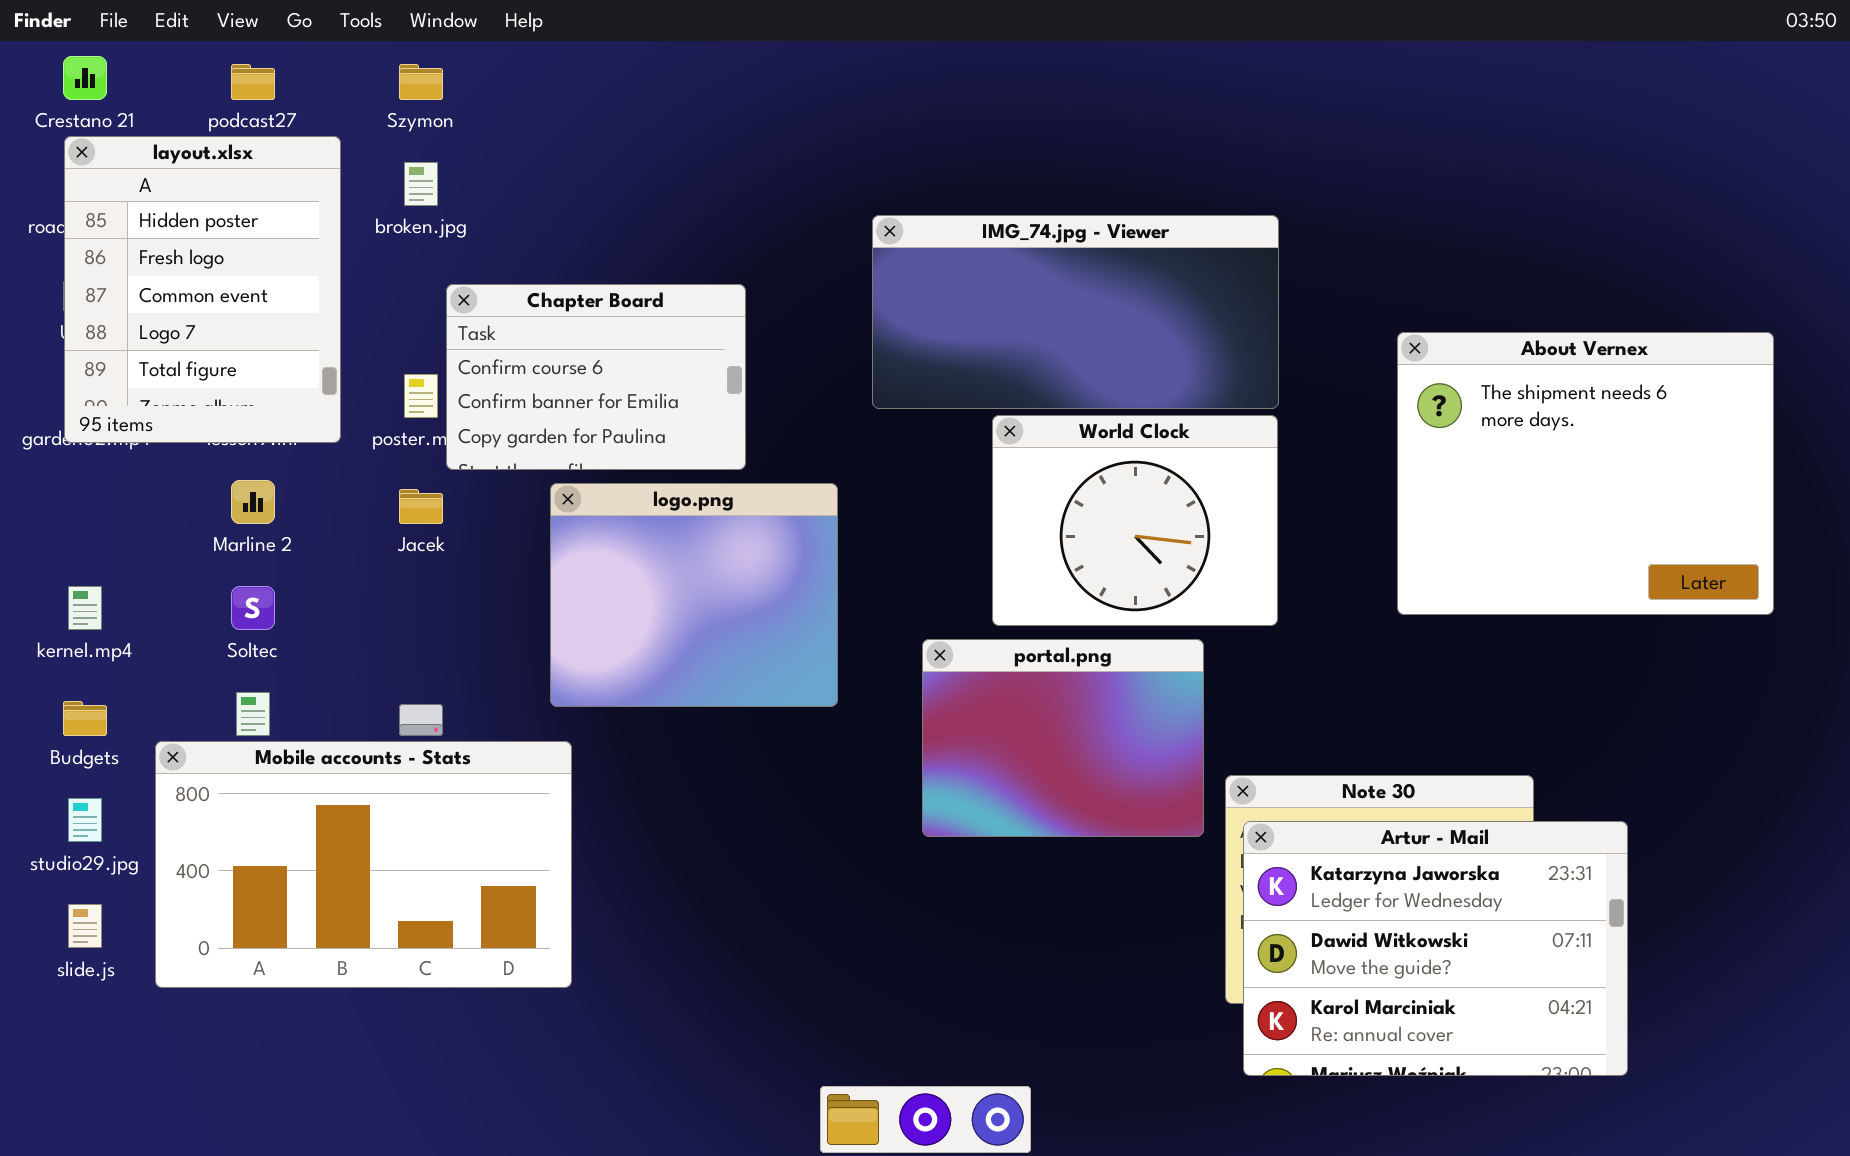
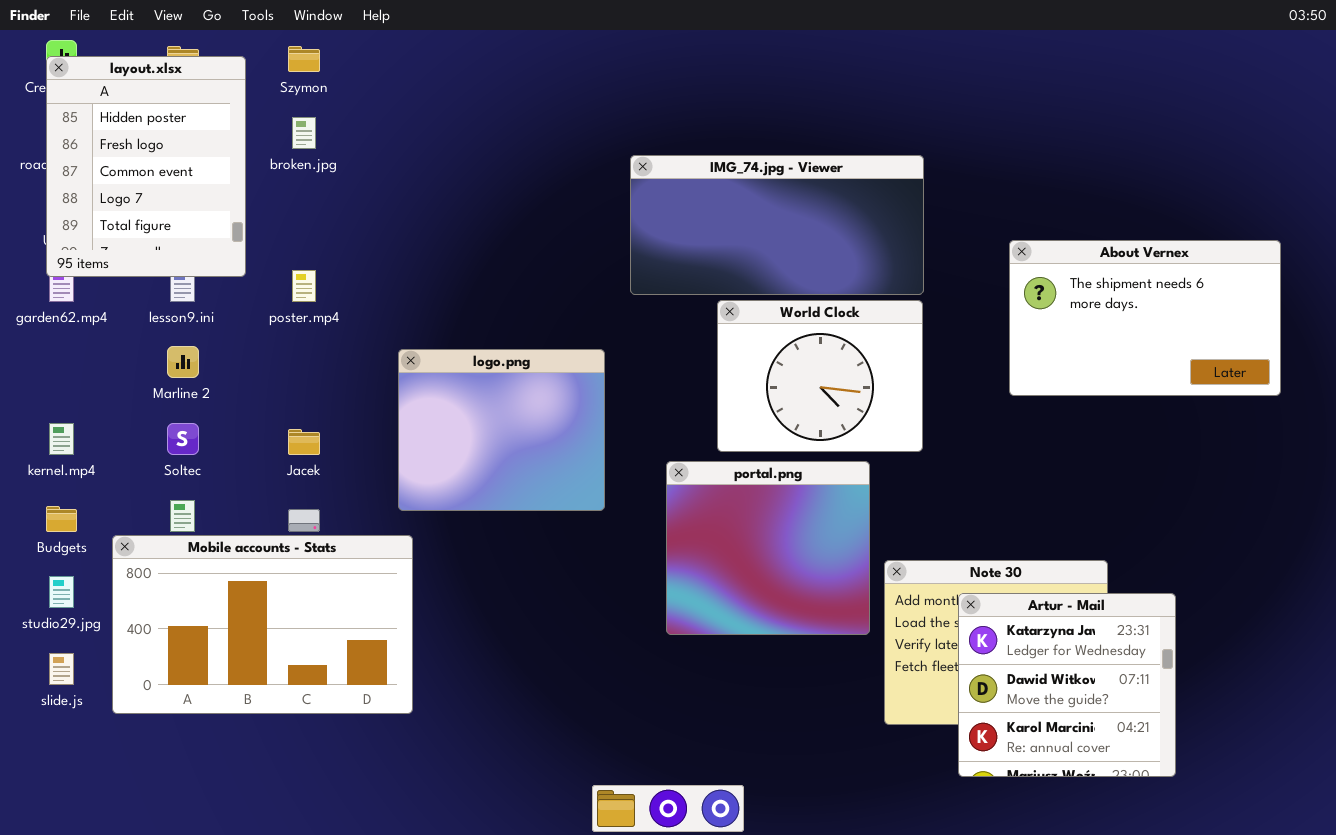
layout.xlsx: [64,136,341,443] -> [46,56,246,277], moved
Chapter Board: [446,284,746,470] -> none, closed
About Vernex: [1397,332,1774,615] -> [1009,240,1281,396], resized
Jacek: [399,489,443,524] -> [288,429,320,455], moved
portal.png: [922,639,1204,837] -> [666,461,870,635], resized
Artur - Mail: [1243,821,1628,1076] -> [958,593,1176,777], resized

